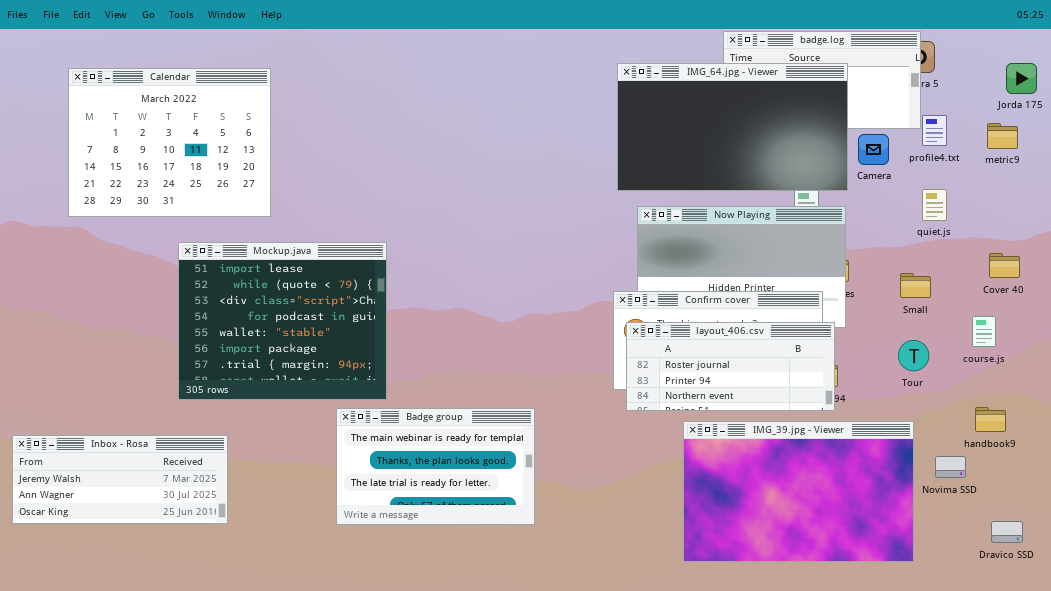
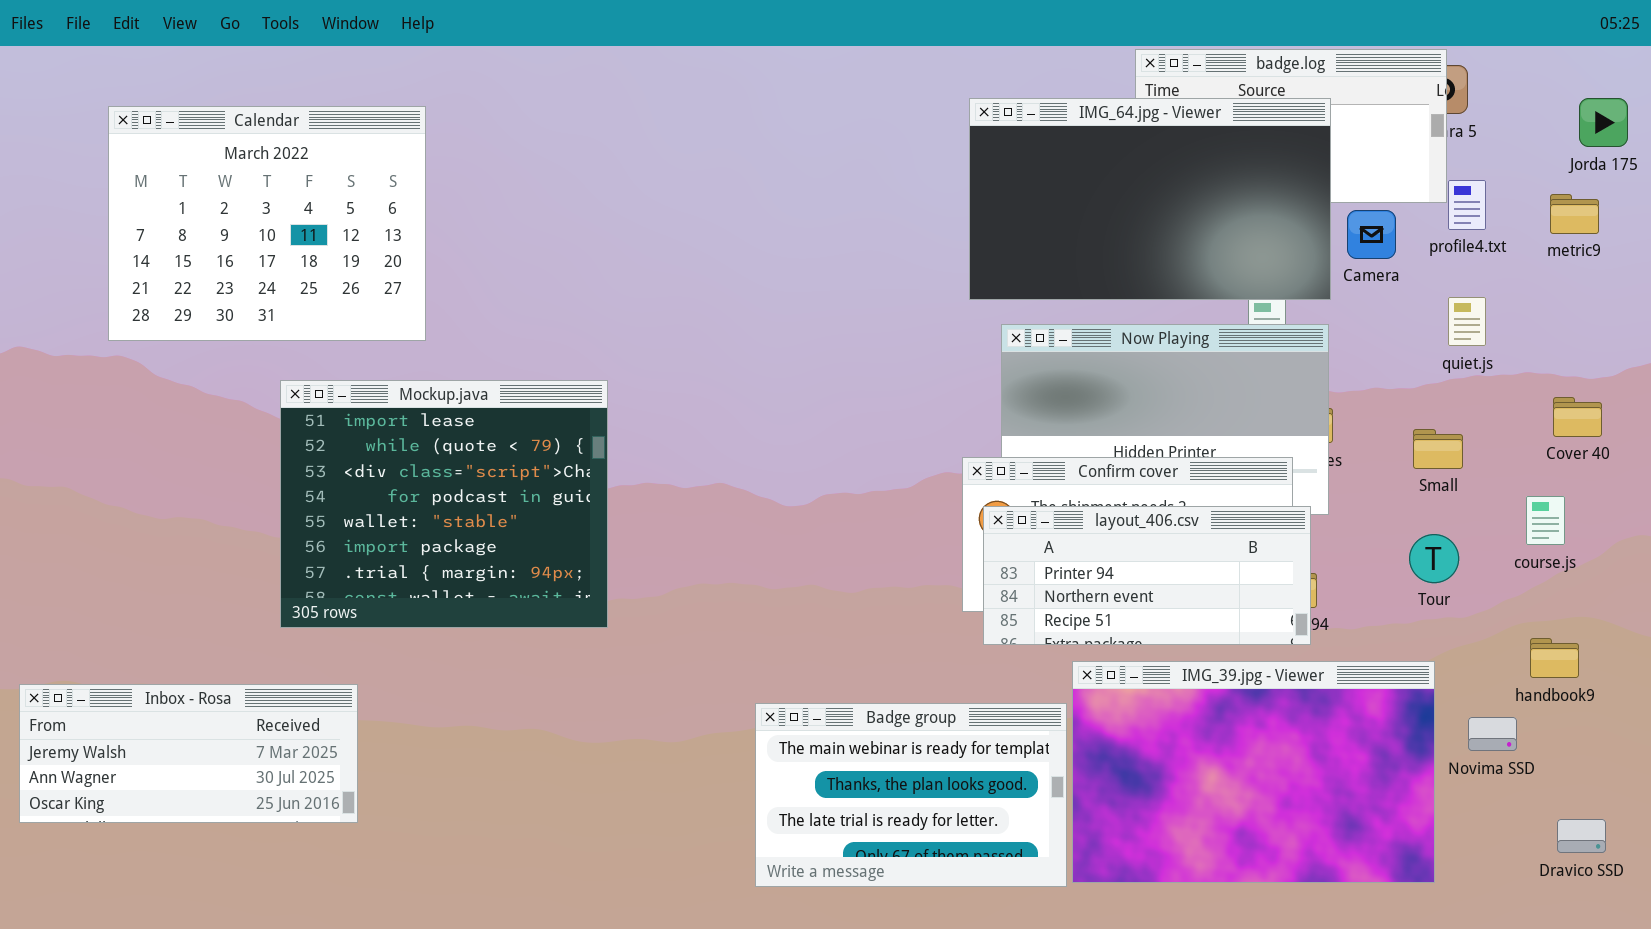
layout_406.csv: [626,322,835,411] -> [983,506,1311,645], scrolled down 1 row
Badge group: [336,408,535,525] -> [755,703,1067,887], moved

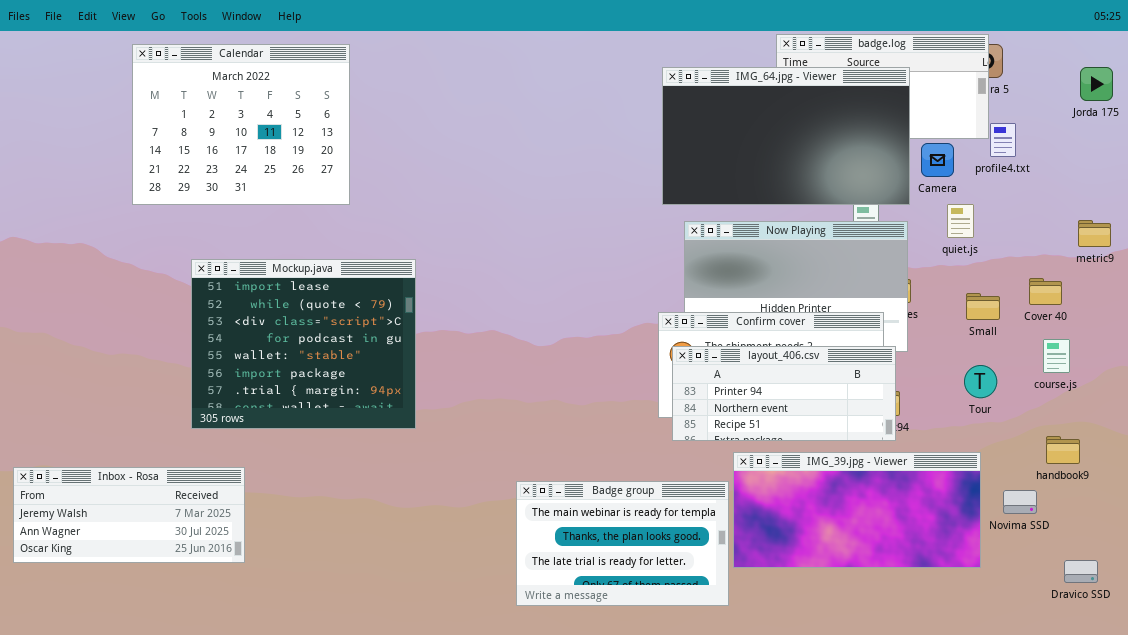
Calendar: [108,106,426,341] -> [132,44,350,205], moved
metric9: [1550,194,1599,234] -> [1078,220,1111,247], moved
quiet.js: [1448,297,1486,346] -> [947,204,974,238], moved
Cover 40: [1553,397,1602,437] -> [1029,278,1062,305], moved
IMG_39.jpg - Viewer: [1072,661,1435,883] -> [733,452,981,568], resized

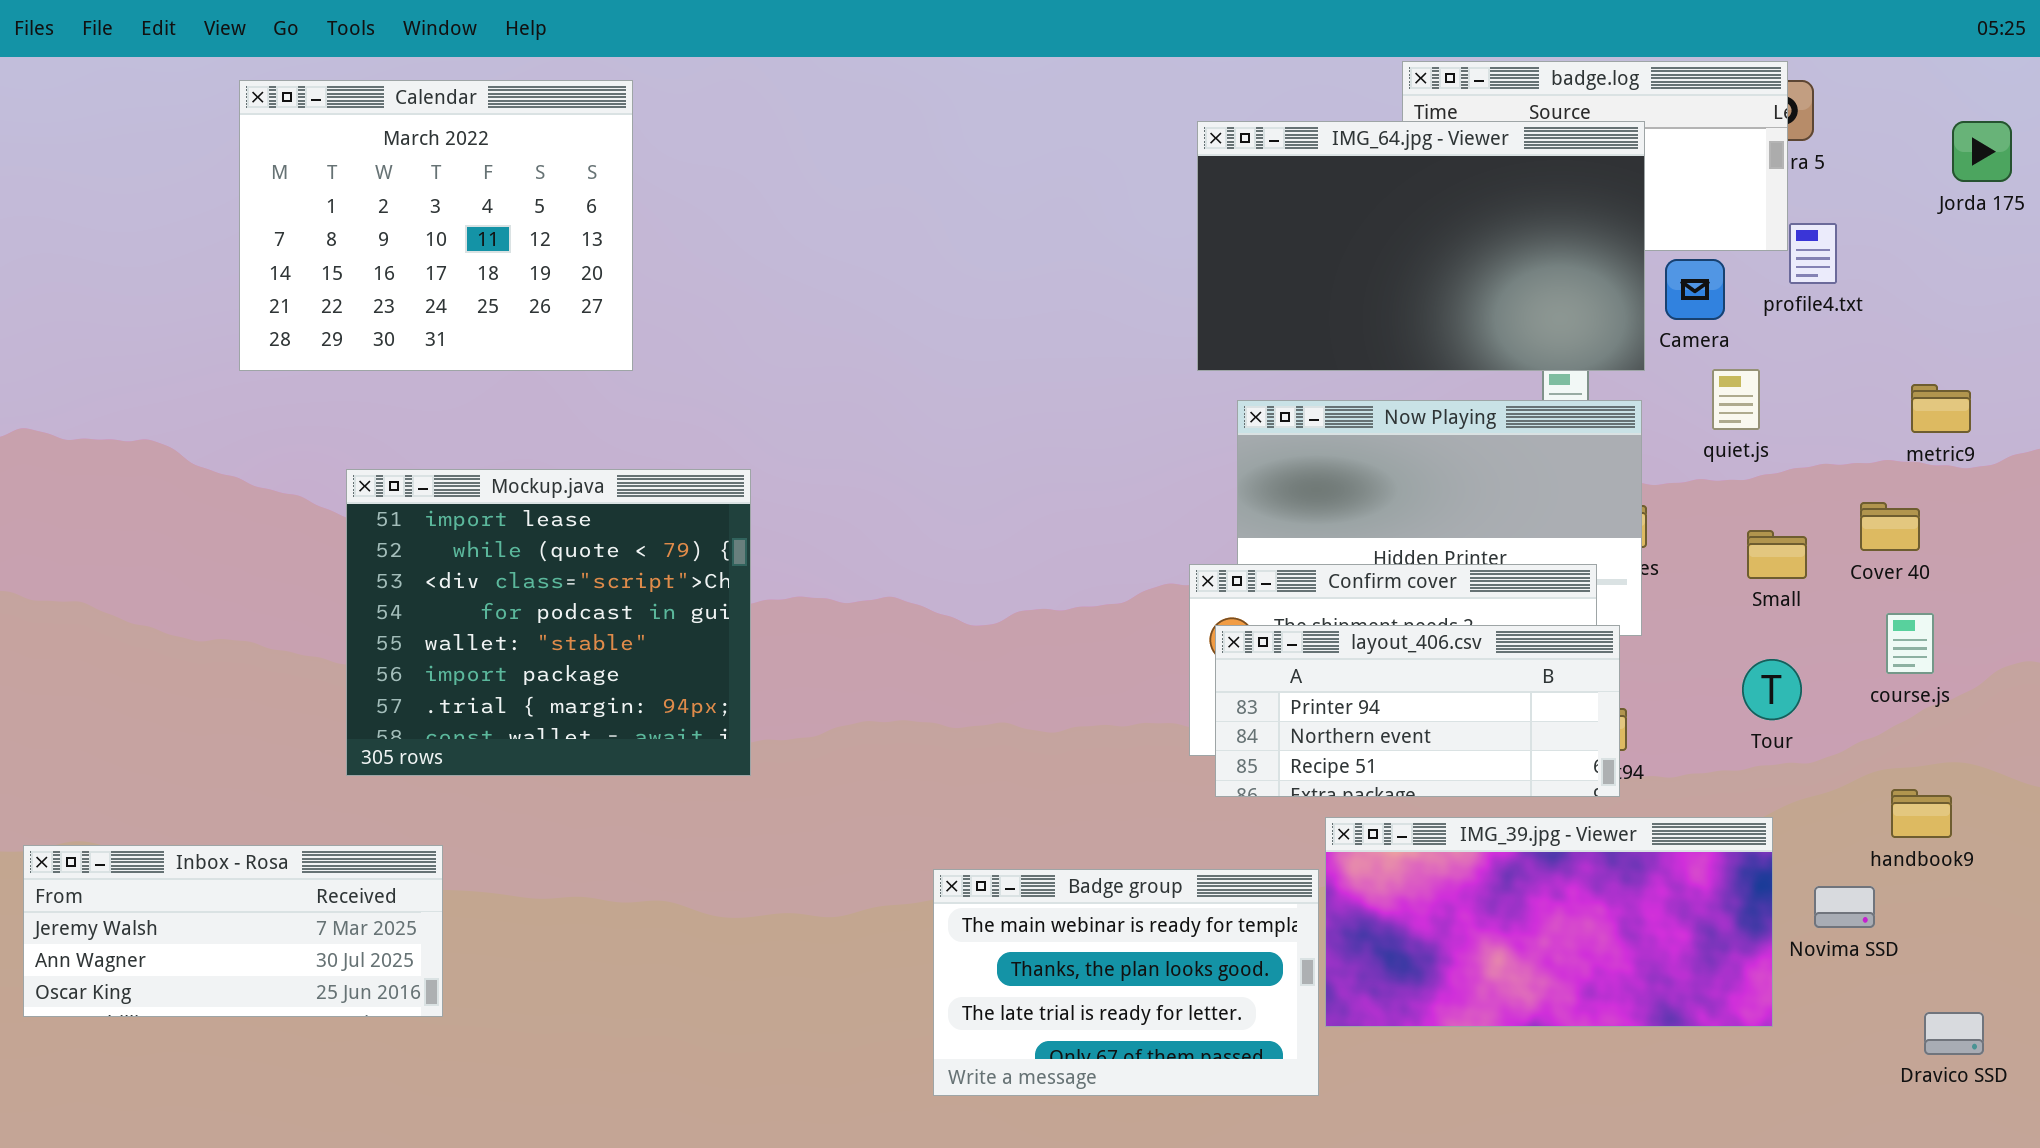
metric9: [1078,220,1111,247] -> [1911,384,1971,433], moved

